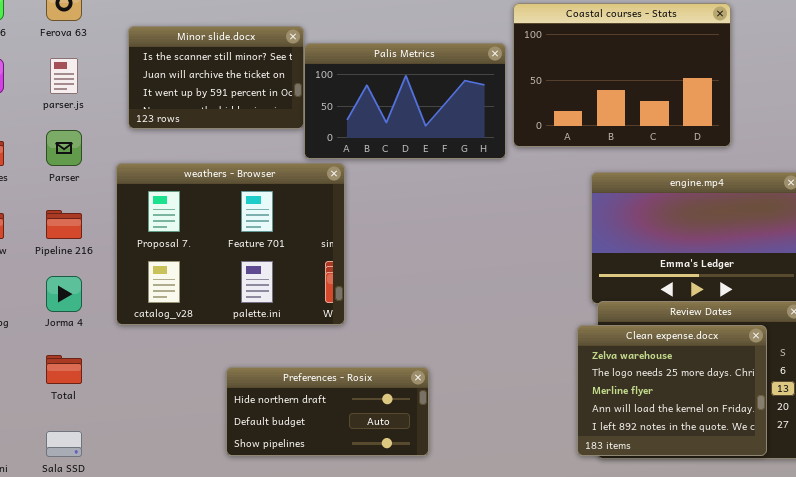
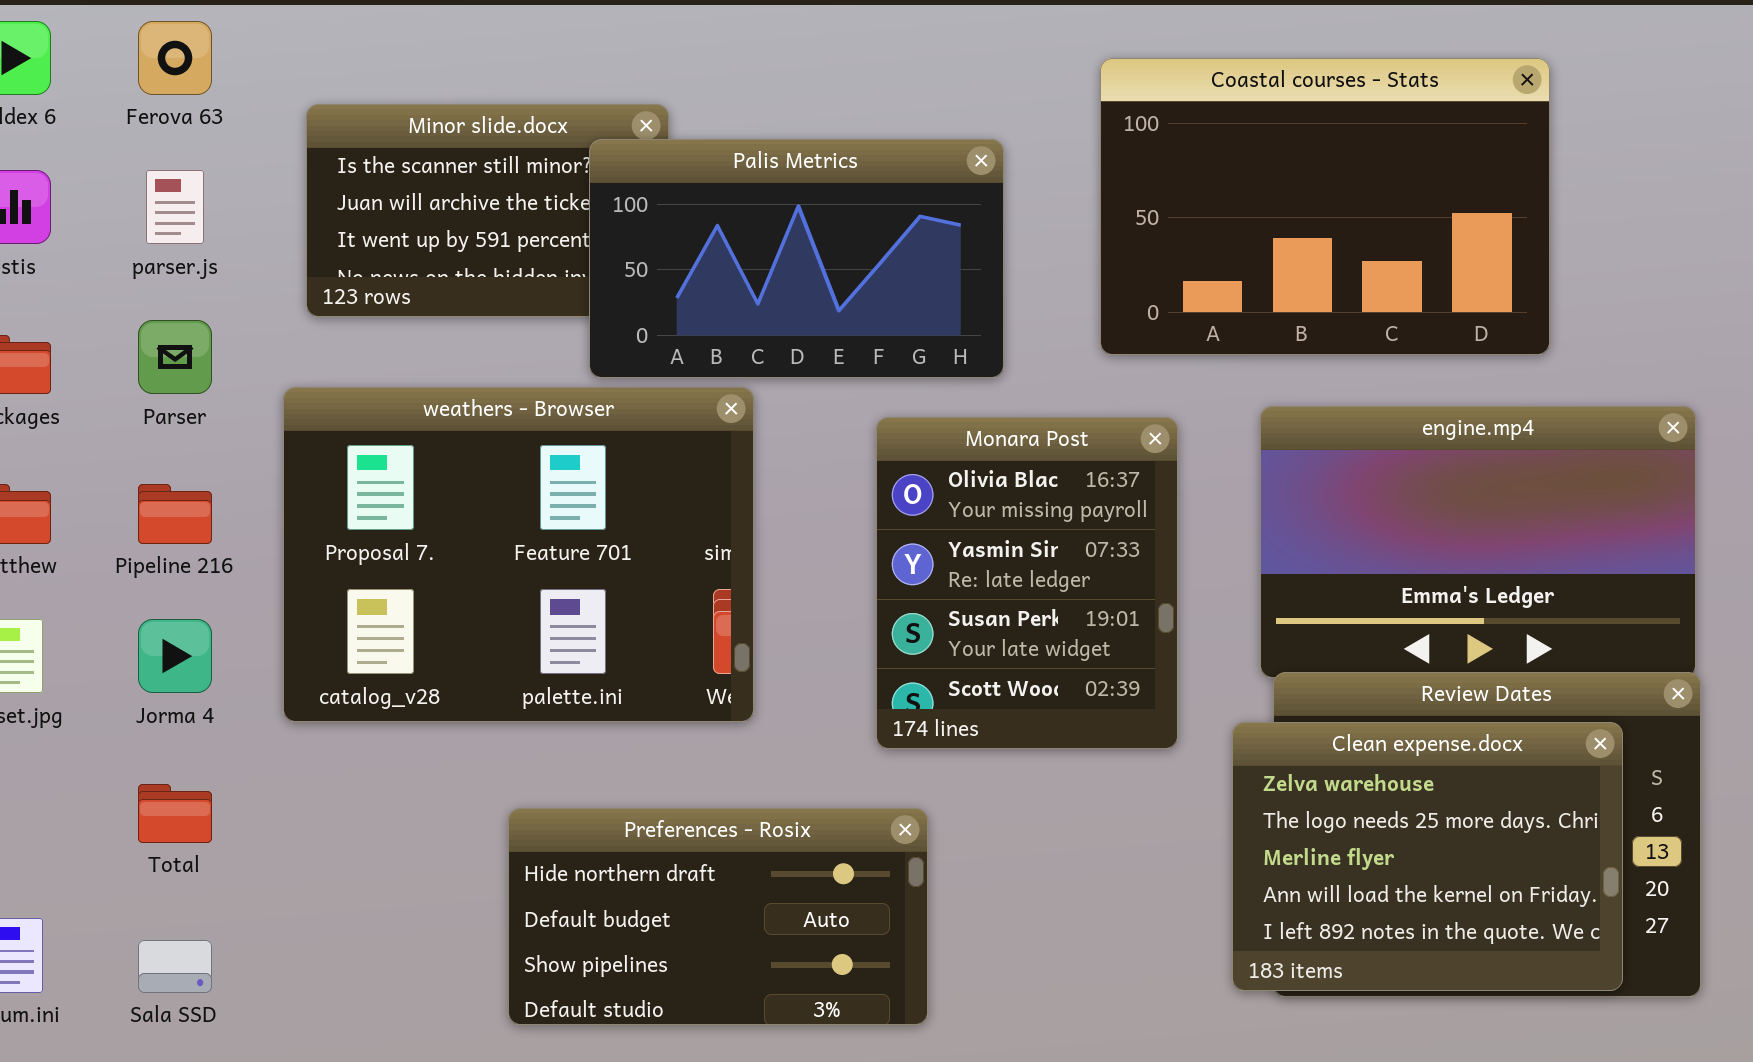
Palis Metrics: [304,43,506,159] -> [589,139,1004,378], moved
Monara Post: none -> [876,417,1178,749], opened
Preferences - Rosix: [226,367,429,456] -> [508,808,928,1025], resized

